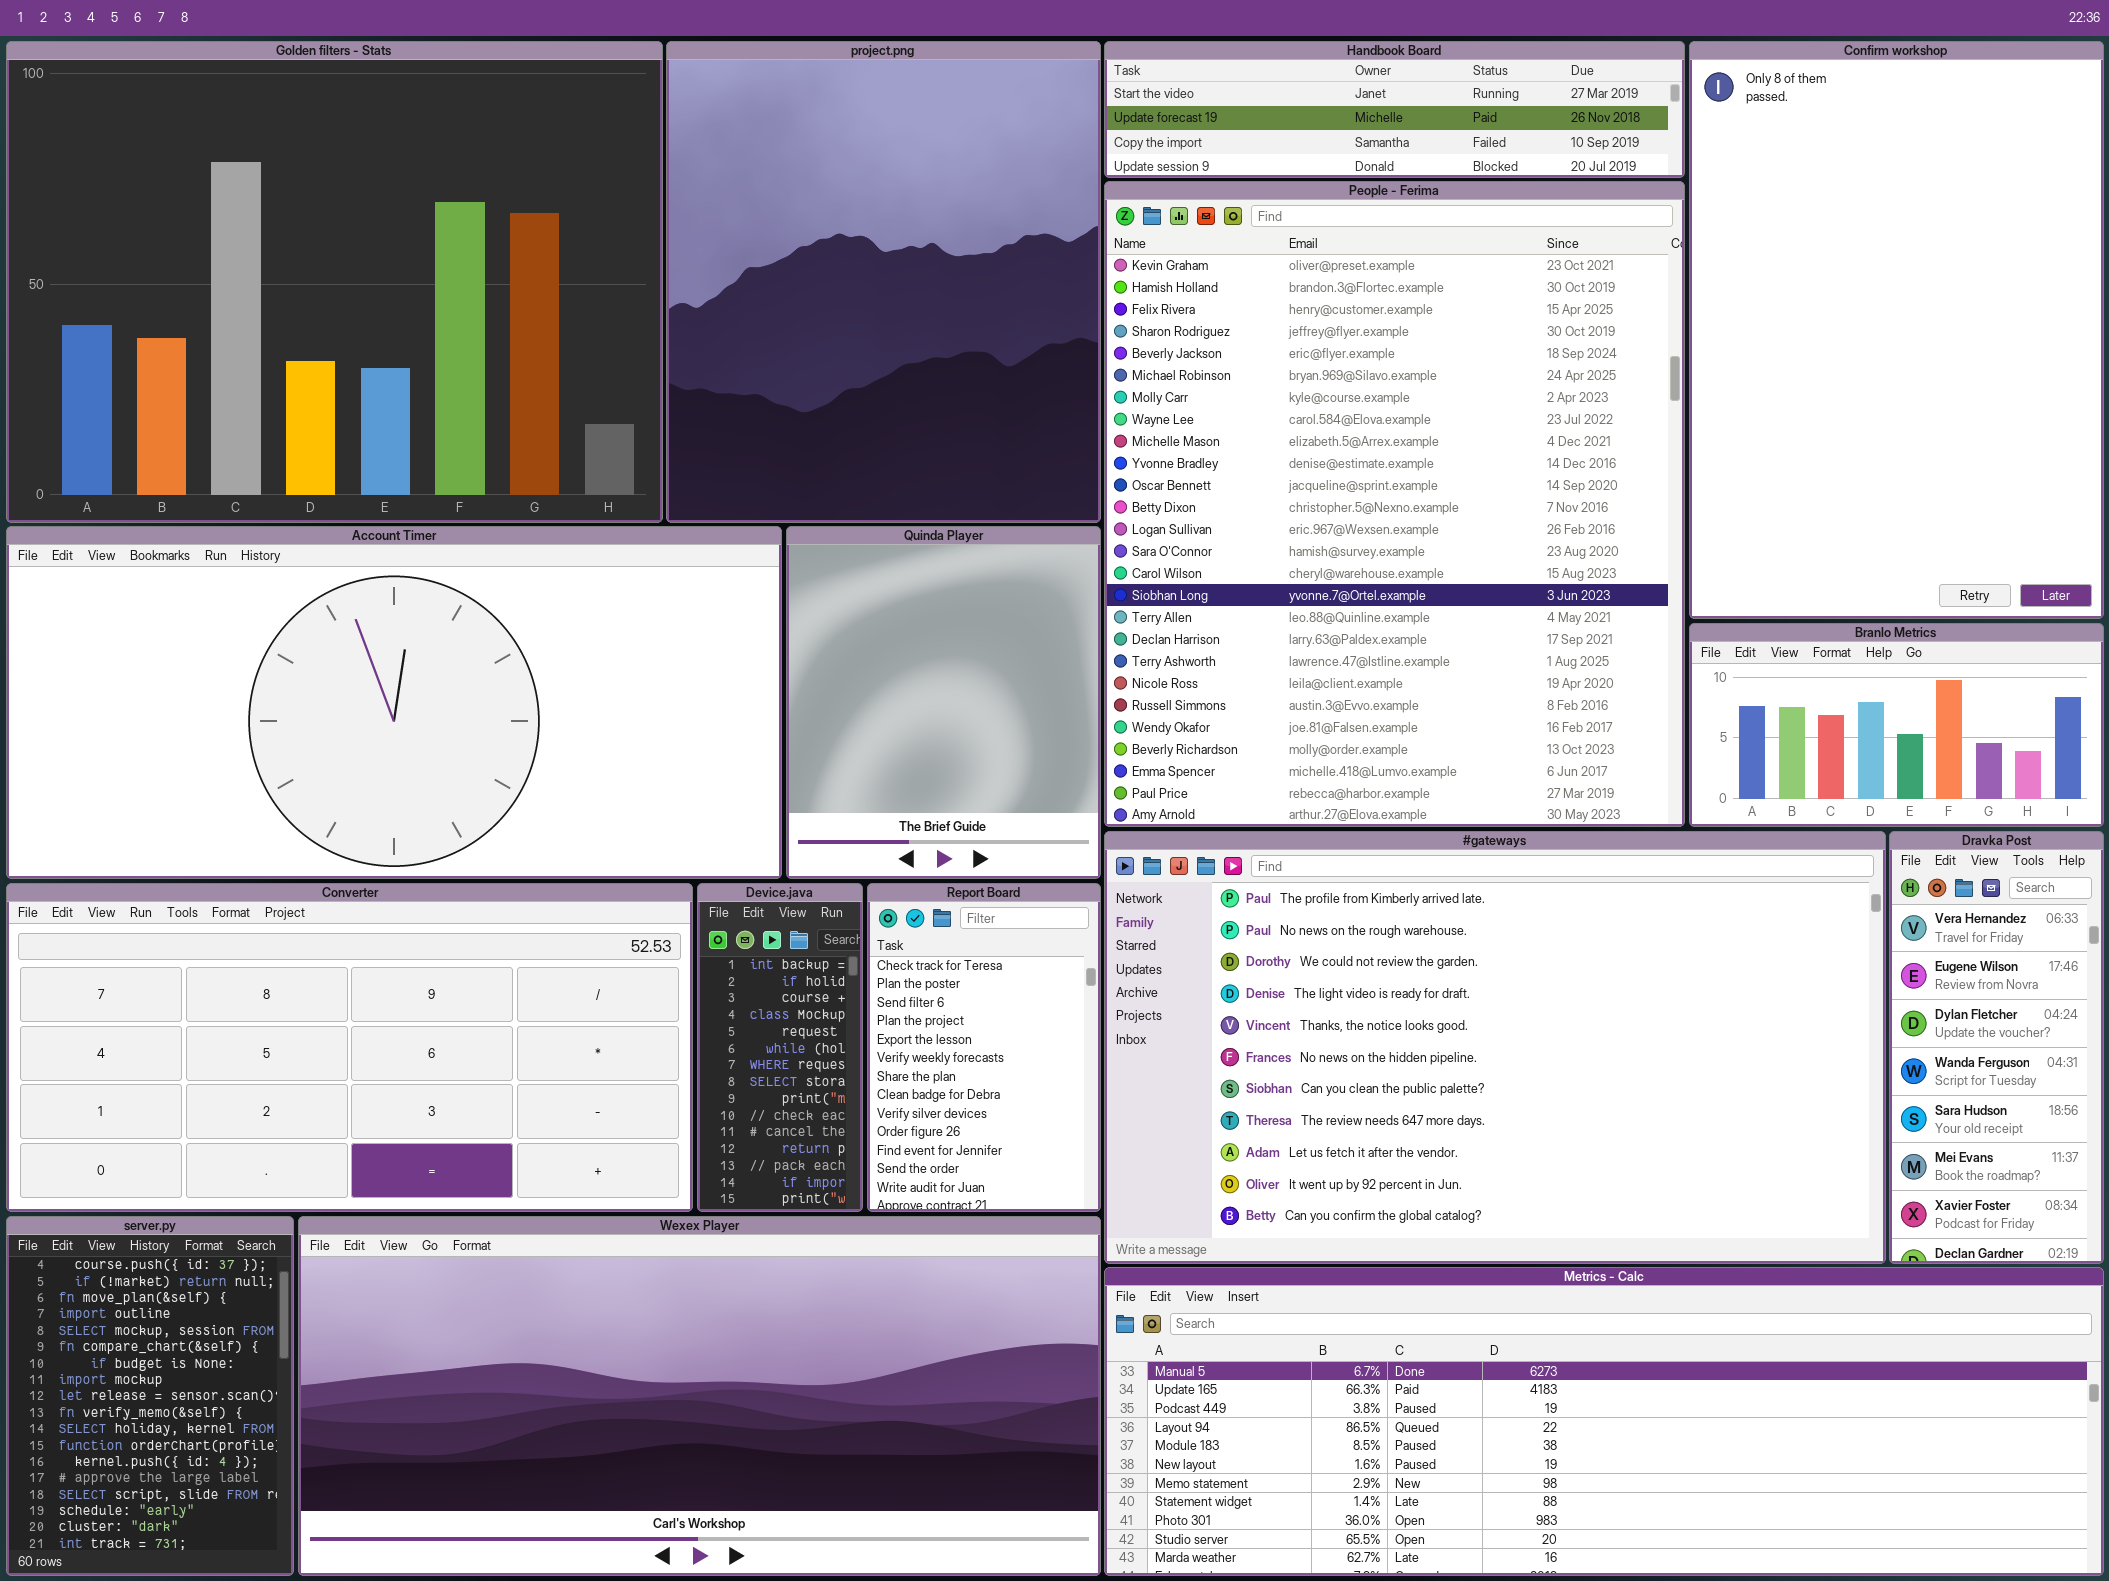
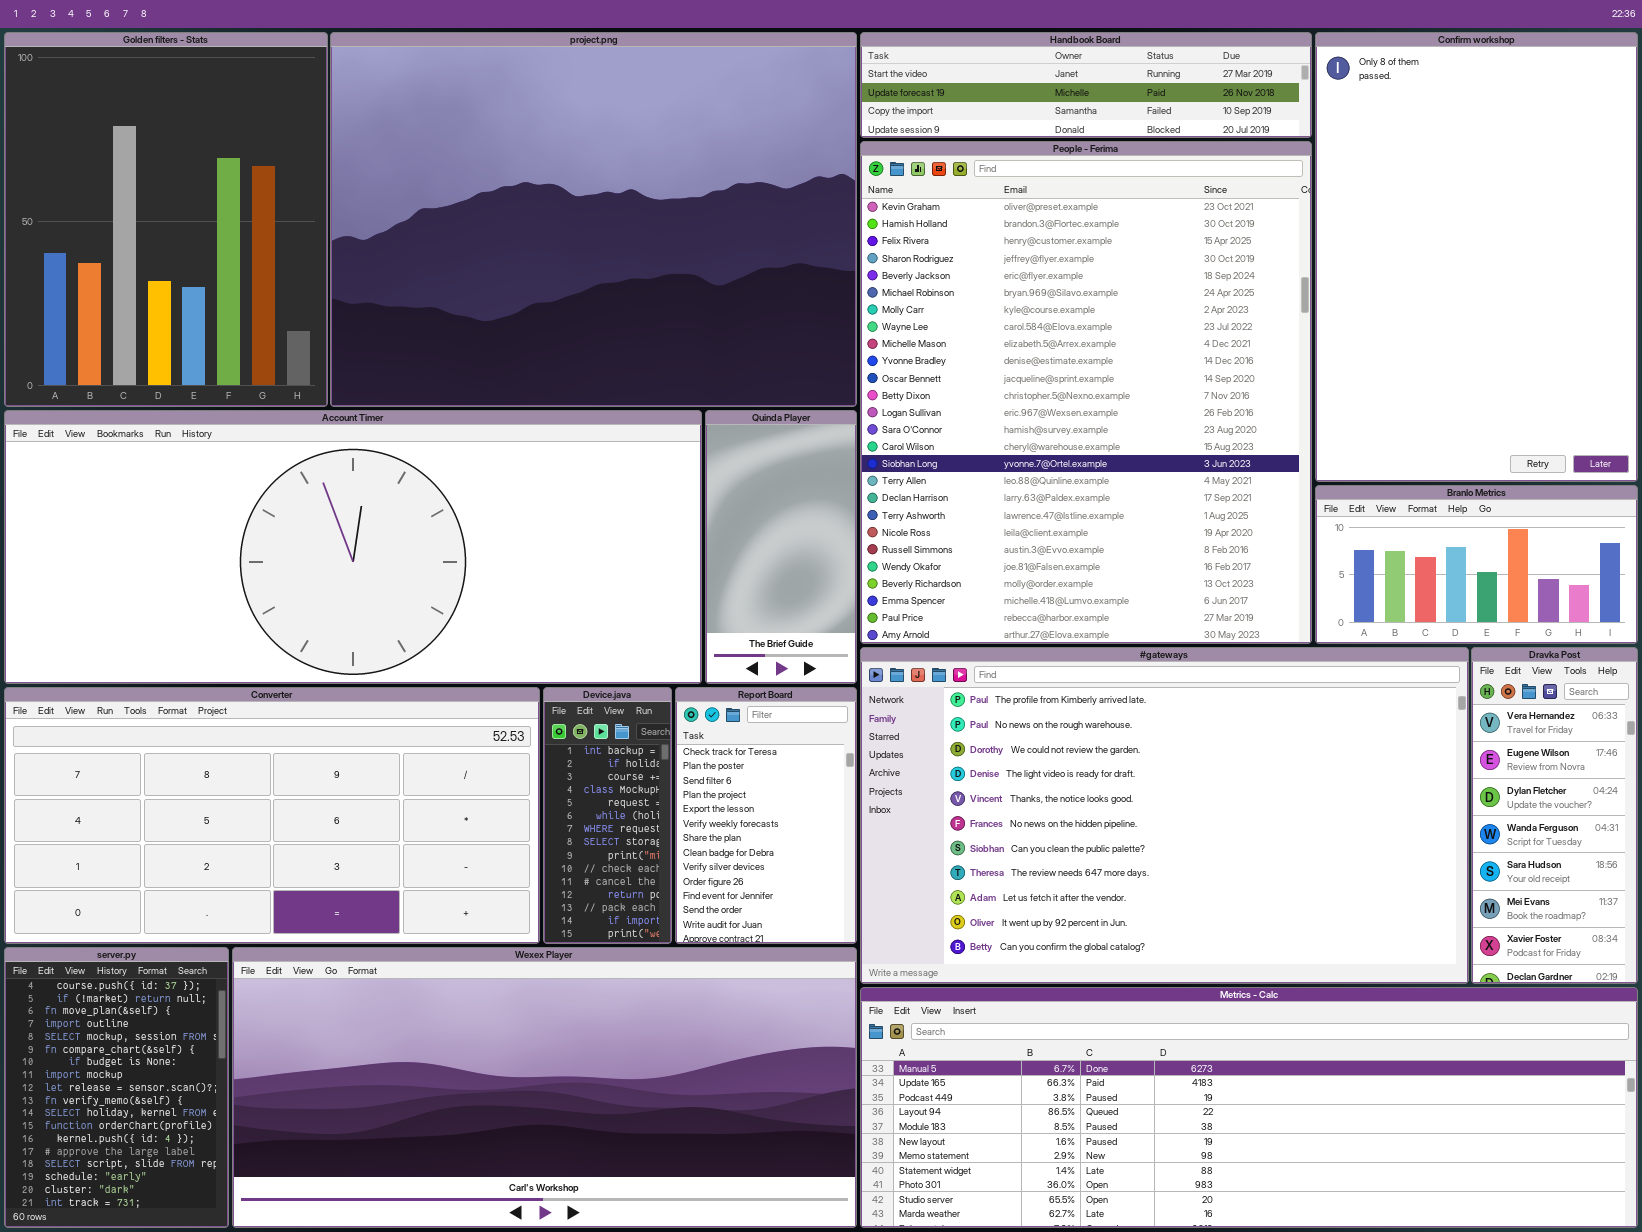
Golden filters - Stats: [6,41,663,523] -> [4,32,328,407], resized
project.png: [666,41,1101,523] -> [330,32,857,407], resized
Account Timer: [6,526,782,879] -> [4,410,702,684], resized
Quinda Player: [786,526,1101,879] -> [705,410,857,684], resized

